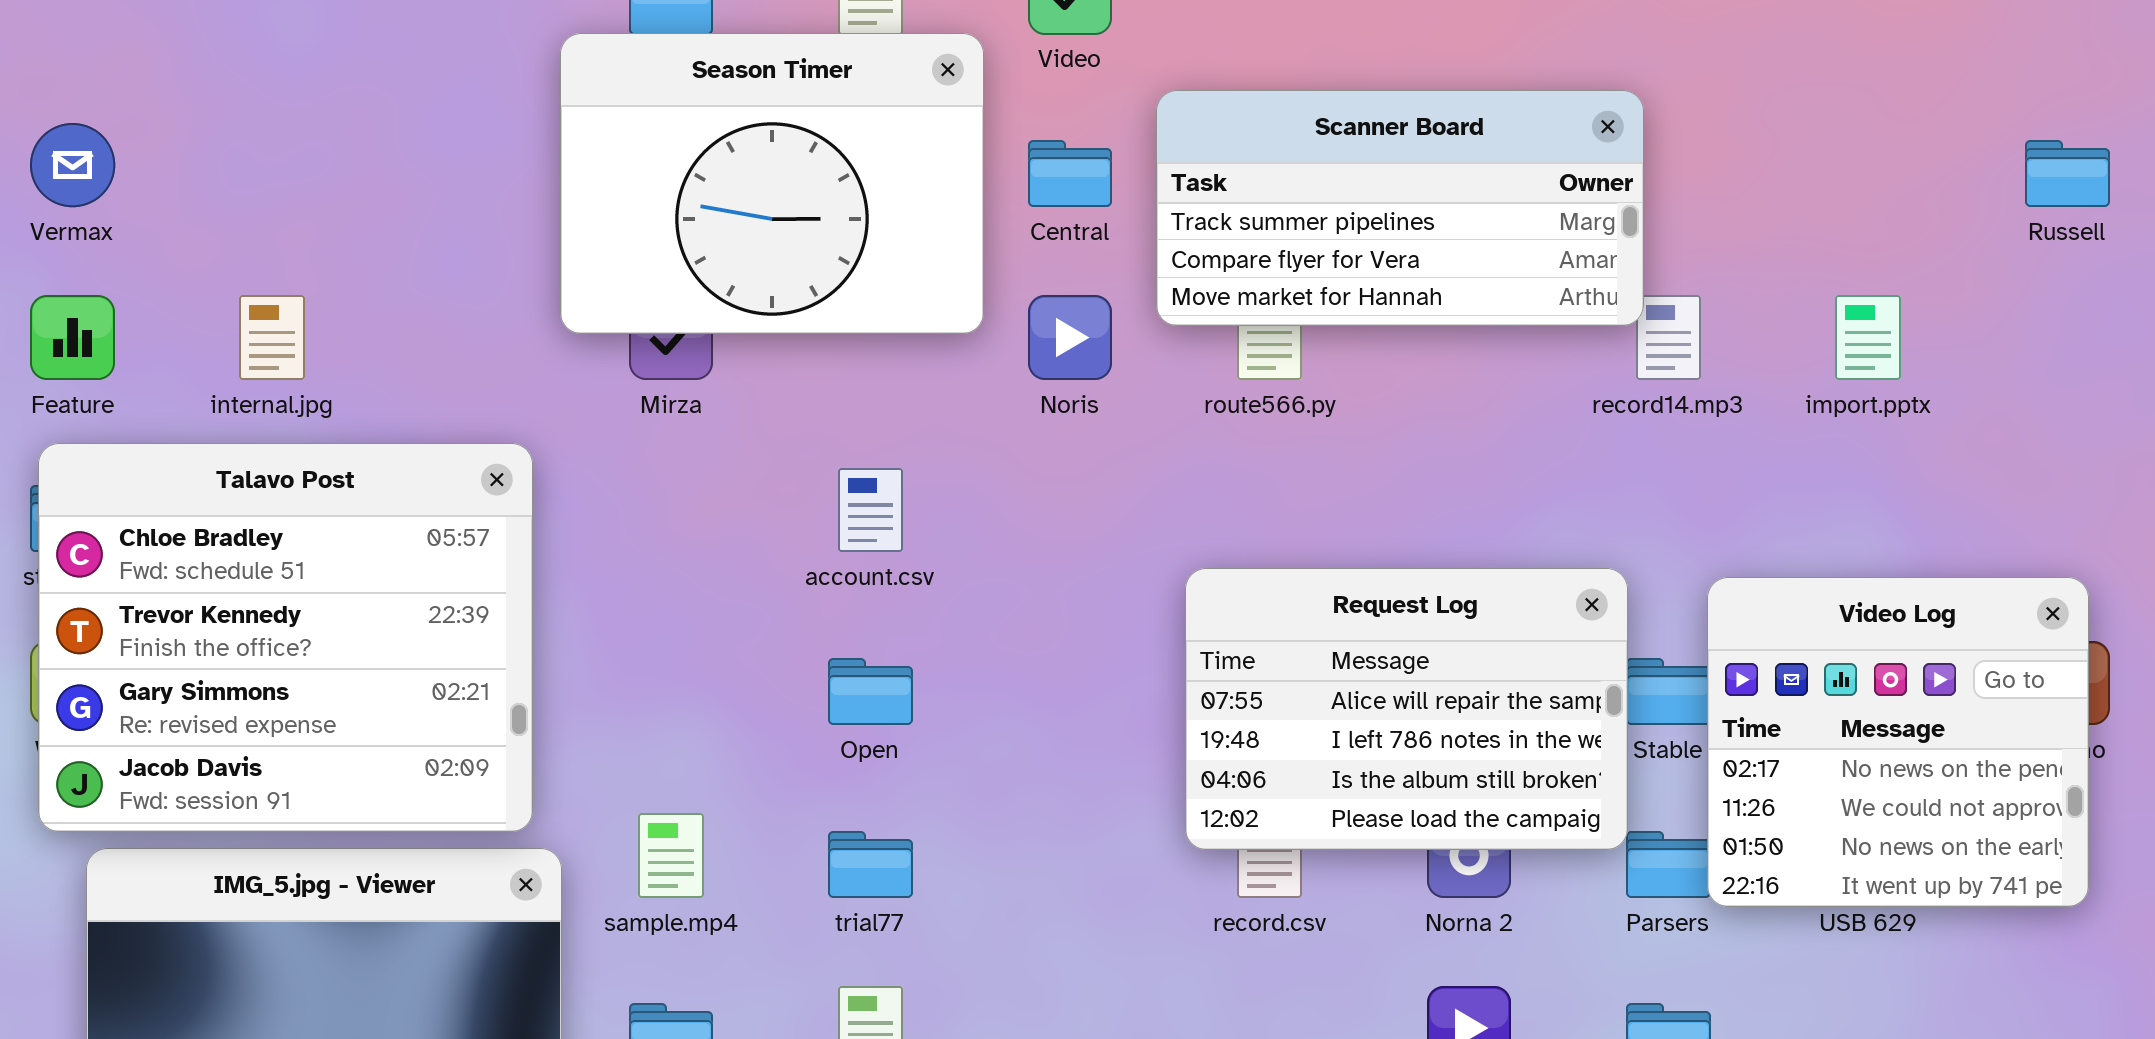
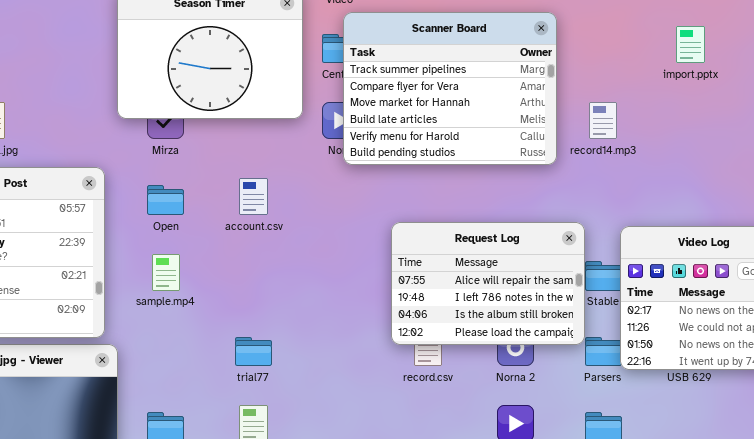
Scanner Board: [1156,90,1644,326] -> [343,12,557,165], moved, resized
import.pptx: [1835,295,1901,380] -> [676,26,705,63], moved
Open: [828,658,913,725] -> [147,185,184,215], moved
sample.mp4: [638,813,704,898] -> [152,254,180,291], moved

